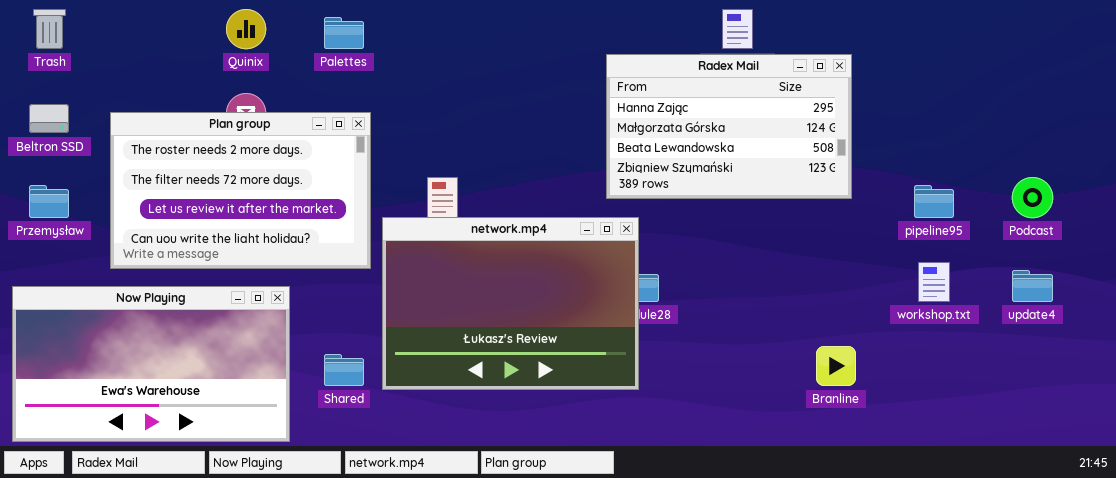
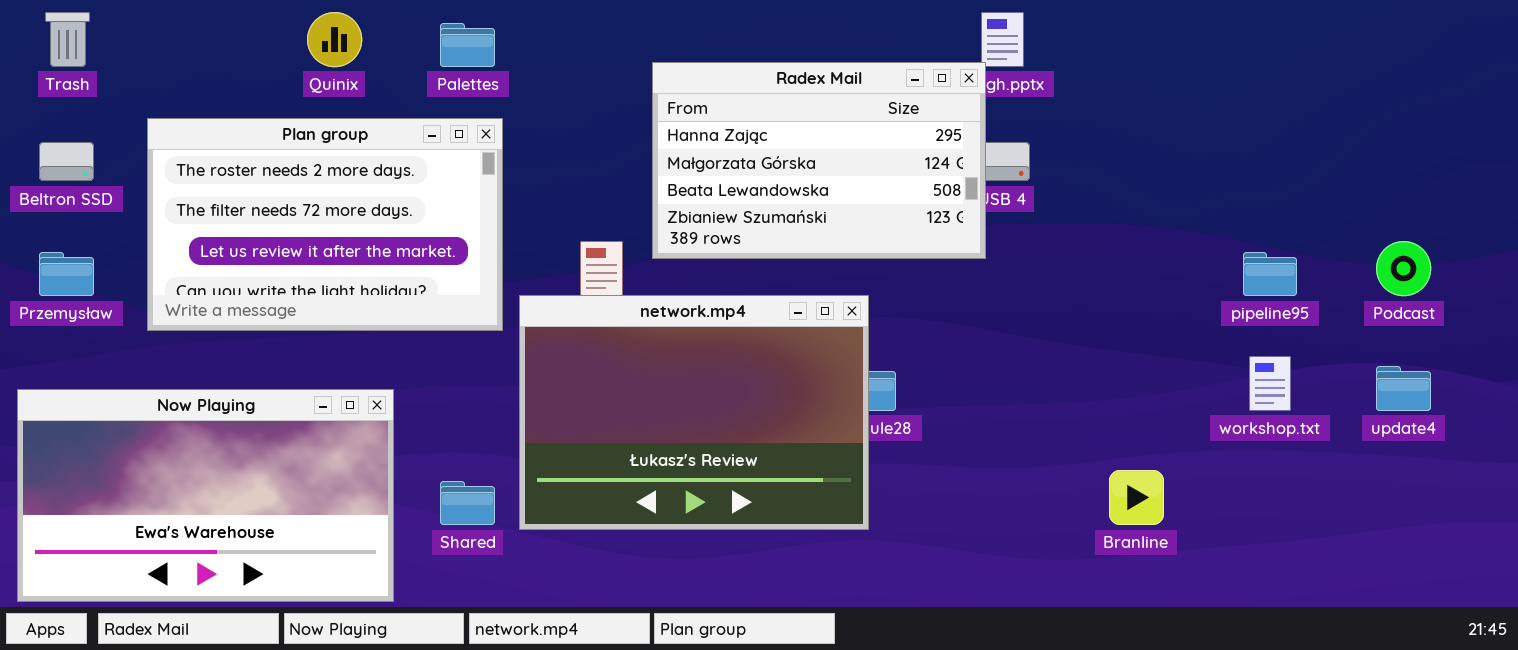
Radex Mail: [606,54,852,199] -> [652,62,986,259], moved
Plan group: [110,112,371,269] -> [147,118,503,331], moved

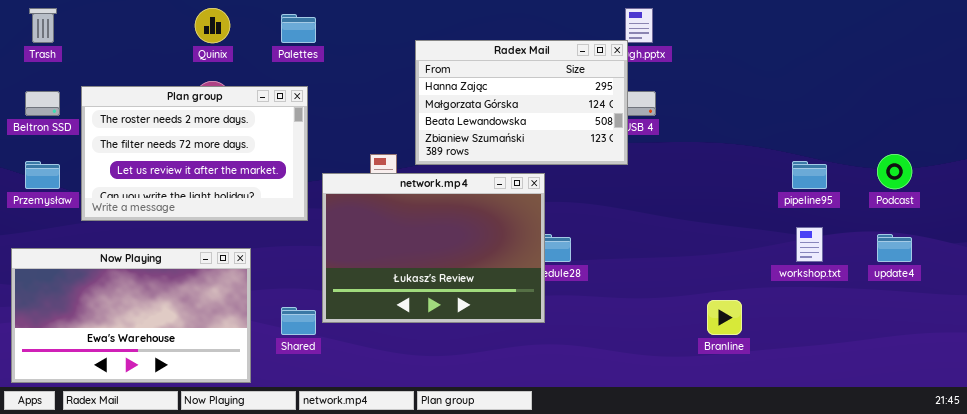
Plan group: [147,118,503,331] -> [81,86,308,221], moved
network.mp4: [519,295,869,530] -> [322,173,545,323], moved

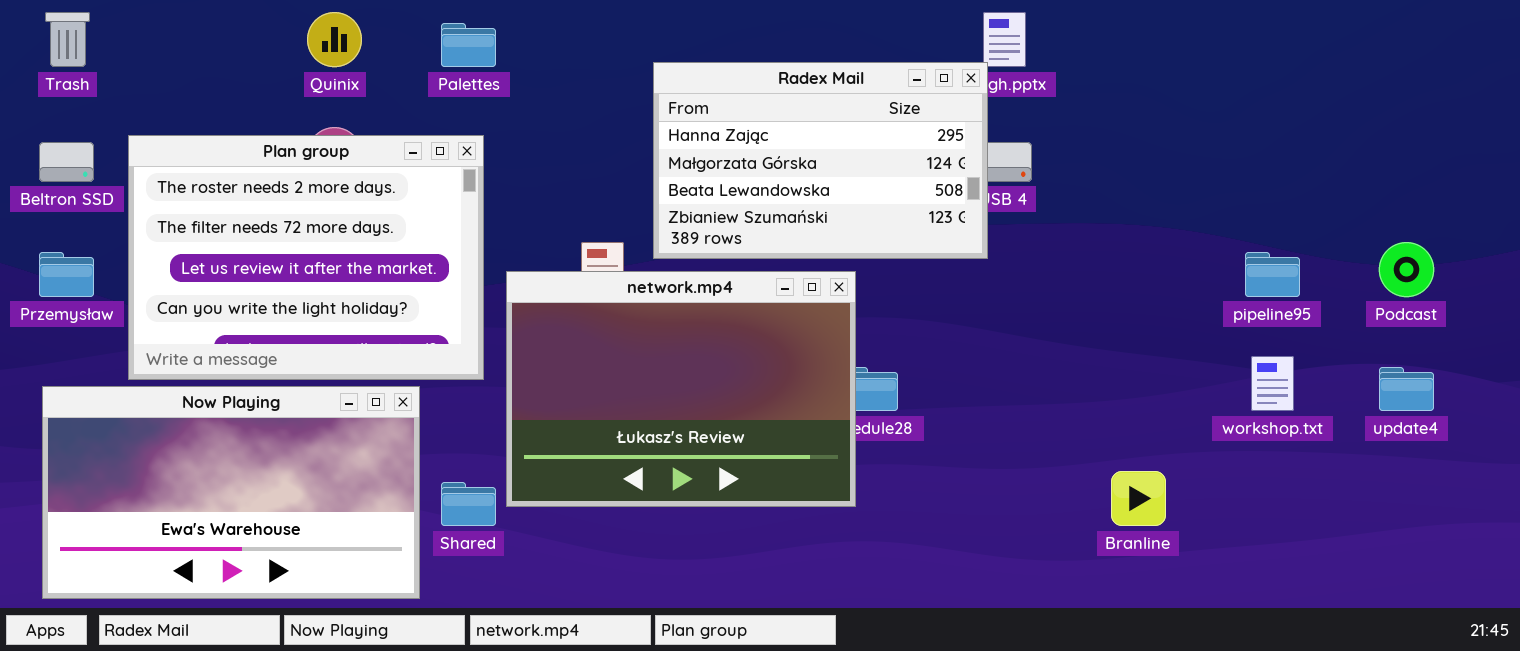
Plan group: [81,86,308,221] -> [128,135,484,380], resized
Now Playing: [11,248,251,383] -> [42,386,420,599], moved

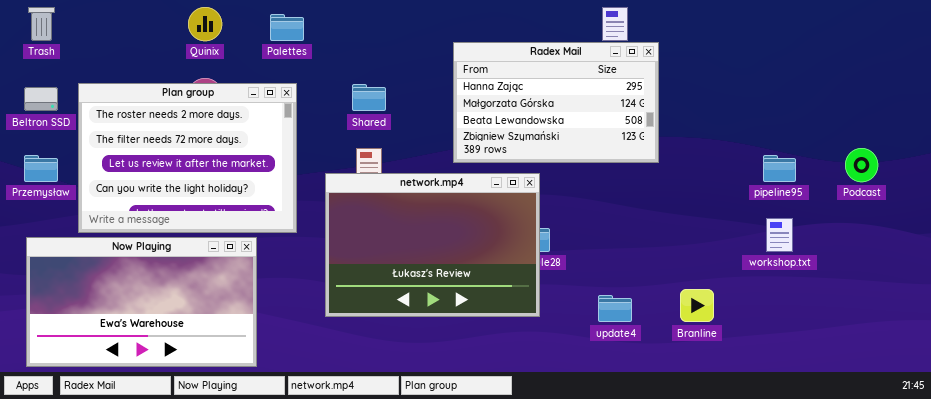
Radex Mail: [653,62,988,259] -> [453,42,659,163], moved
network.mp4: [506,271,856,507] -> [325,173,540,317], moved
update4: [1379,367,1434,411] -> [598,295,632,322], moved
Shared: [441,482,496,526] -> [352,84,386,111], moved

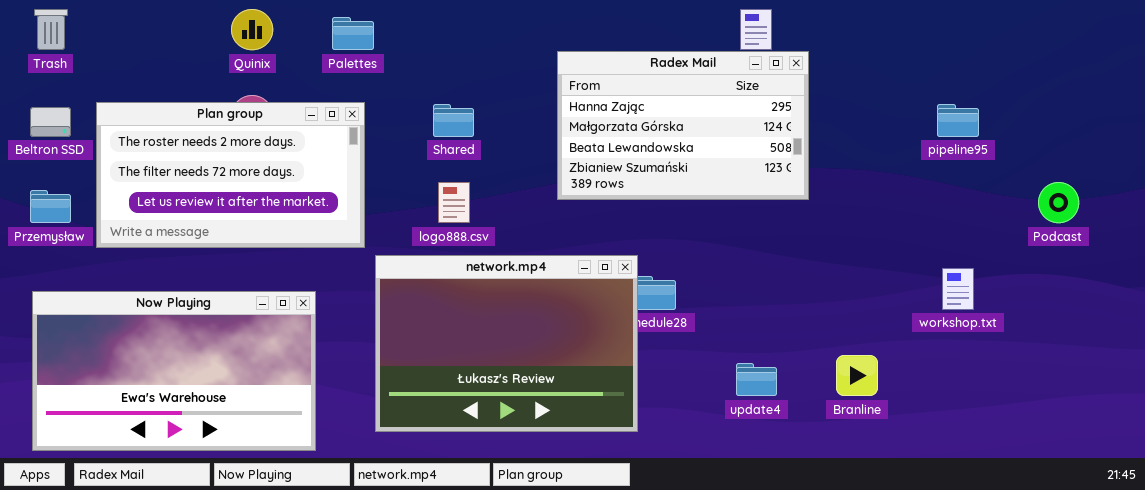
Plan group: [78,83,297,233] -> [96,102,365,248], resized
pipeline95: [763,155,796,182] -> [937,104,979,137], moved
network.mp4: [325,173,540,317] -> [375,255,638,432], moved

